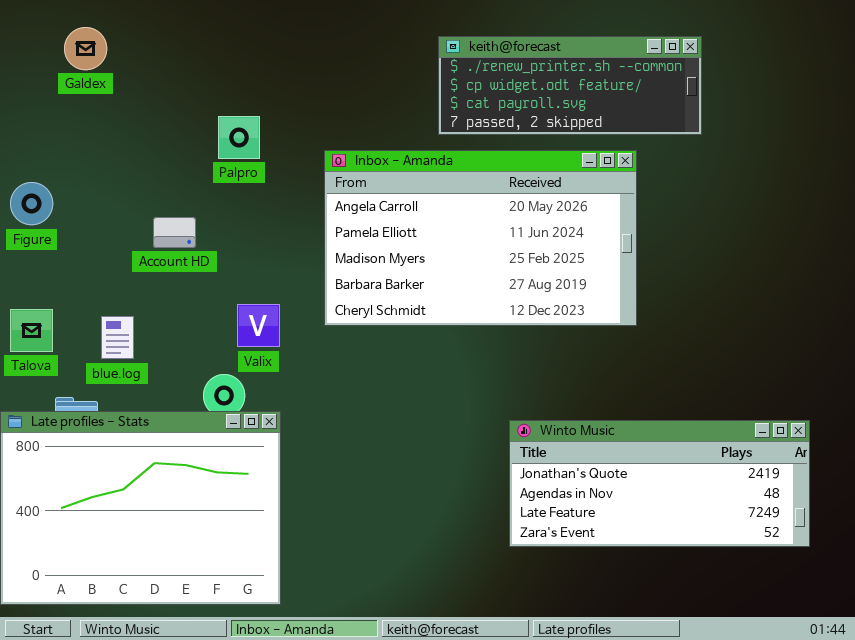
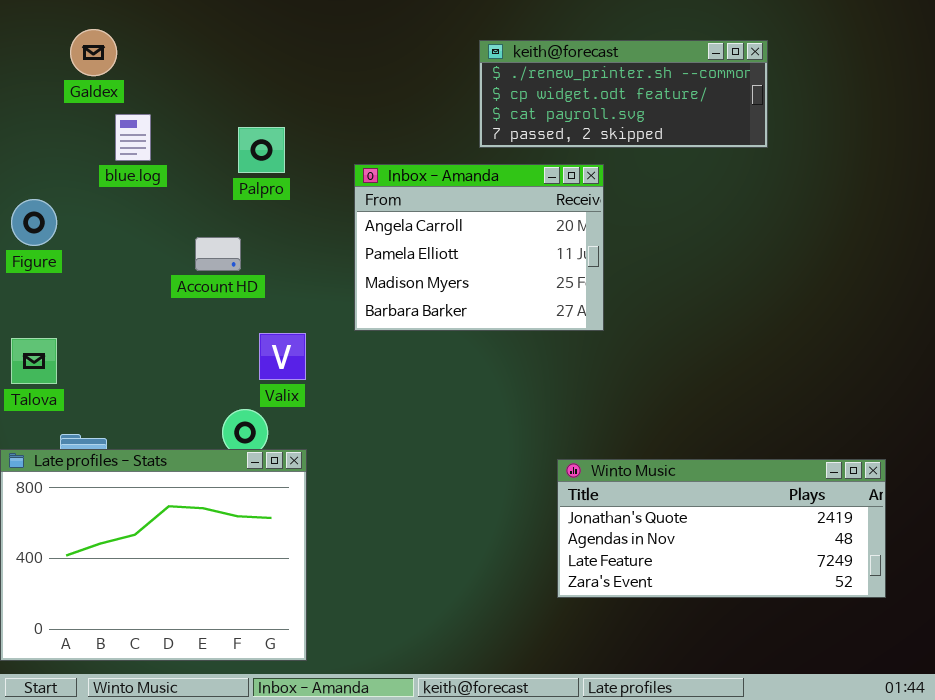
Inbox - Amanda: [324,150,637,326] -> [354,164,604,331], resized
Account HD: [153,217,196,248] -> [195,237,241,271], moved
blue.log: [101,316,134,359] -> [115,114,151,161], moved

